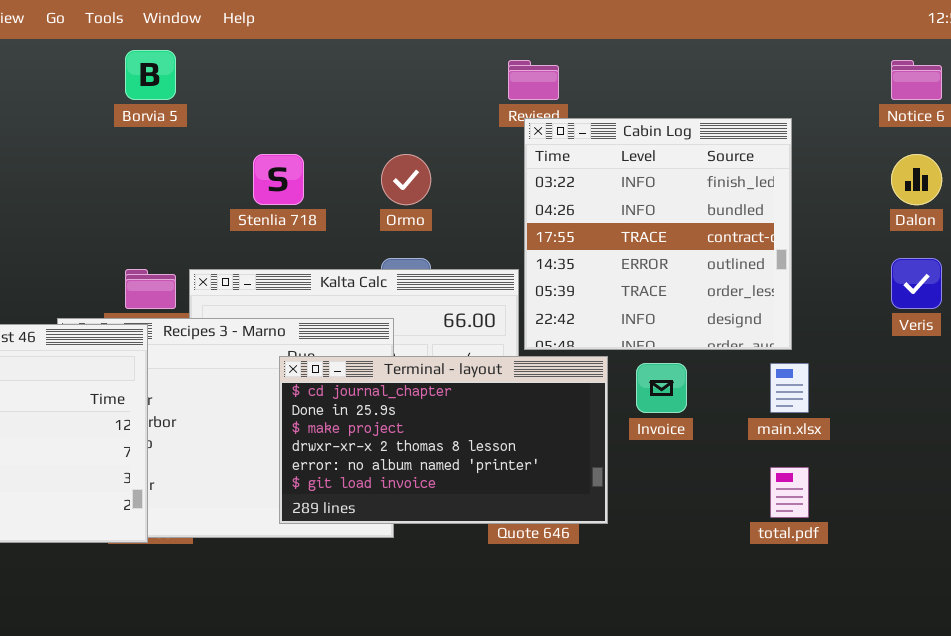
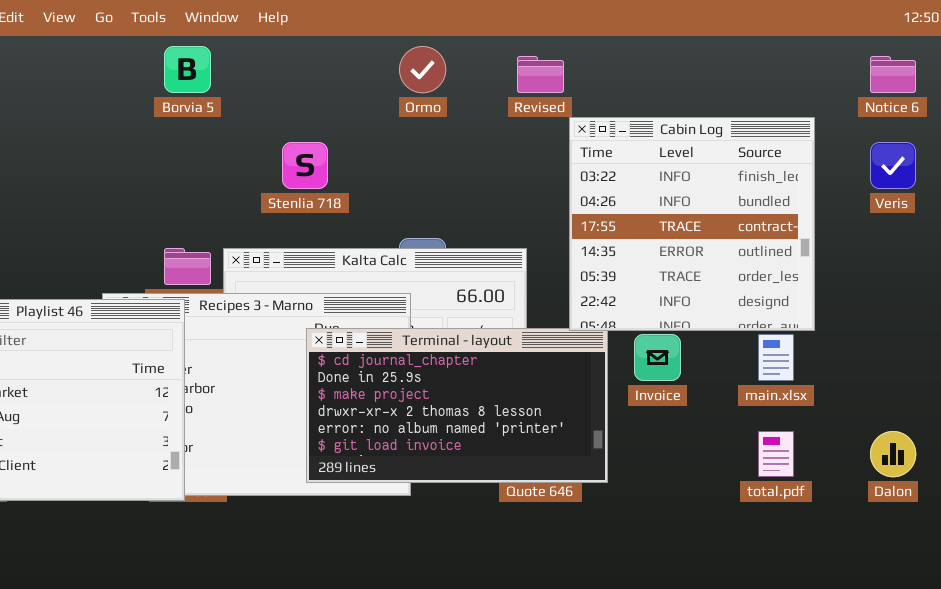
Cabin Log: [524,118,792,350] -> [569,117,815,331], moved
Ormo: [381,154,431,205] -> [399,46,446,93], moved
Dalon: [891,154,942,205] -> [870,431,916,477], moved
Veris: [891,258,942,309] -> [870,142,916,189], moved

